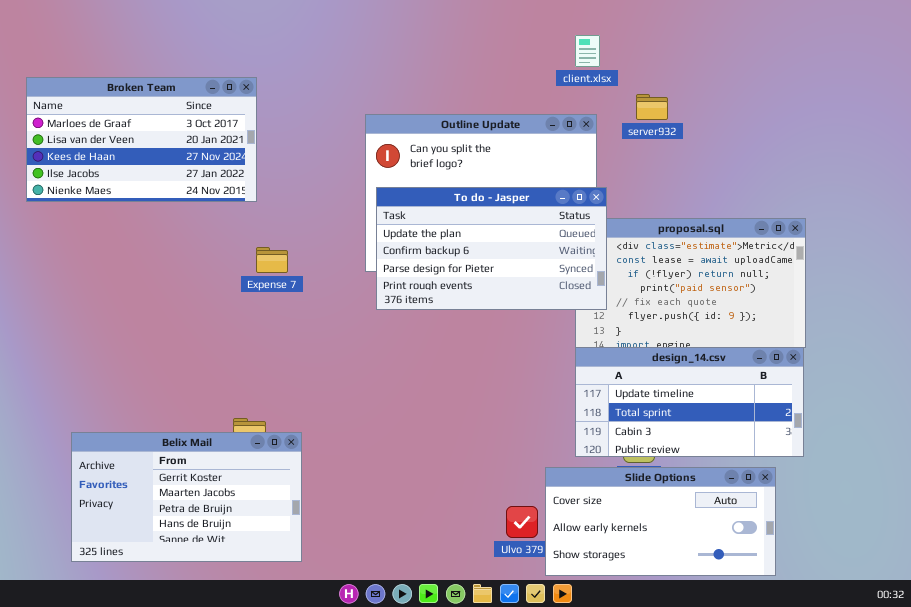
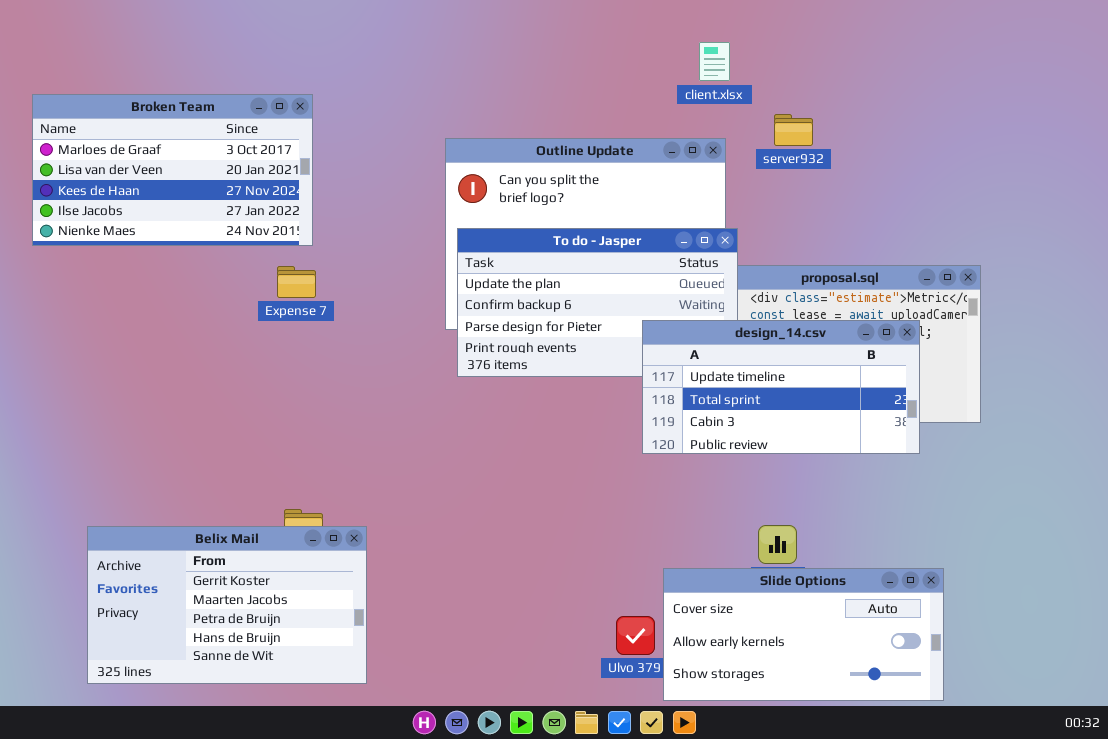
Expense 7: [256,247,288,273] -> [277,266,316,298], moved
design_14.csv: [575,347,804,457] -> [642,320,920,454], moved

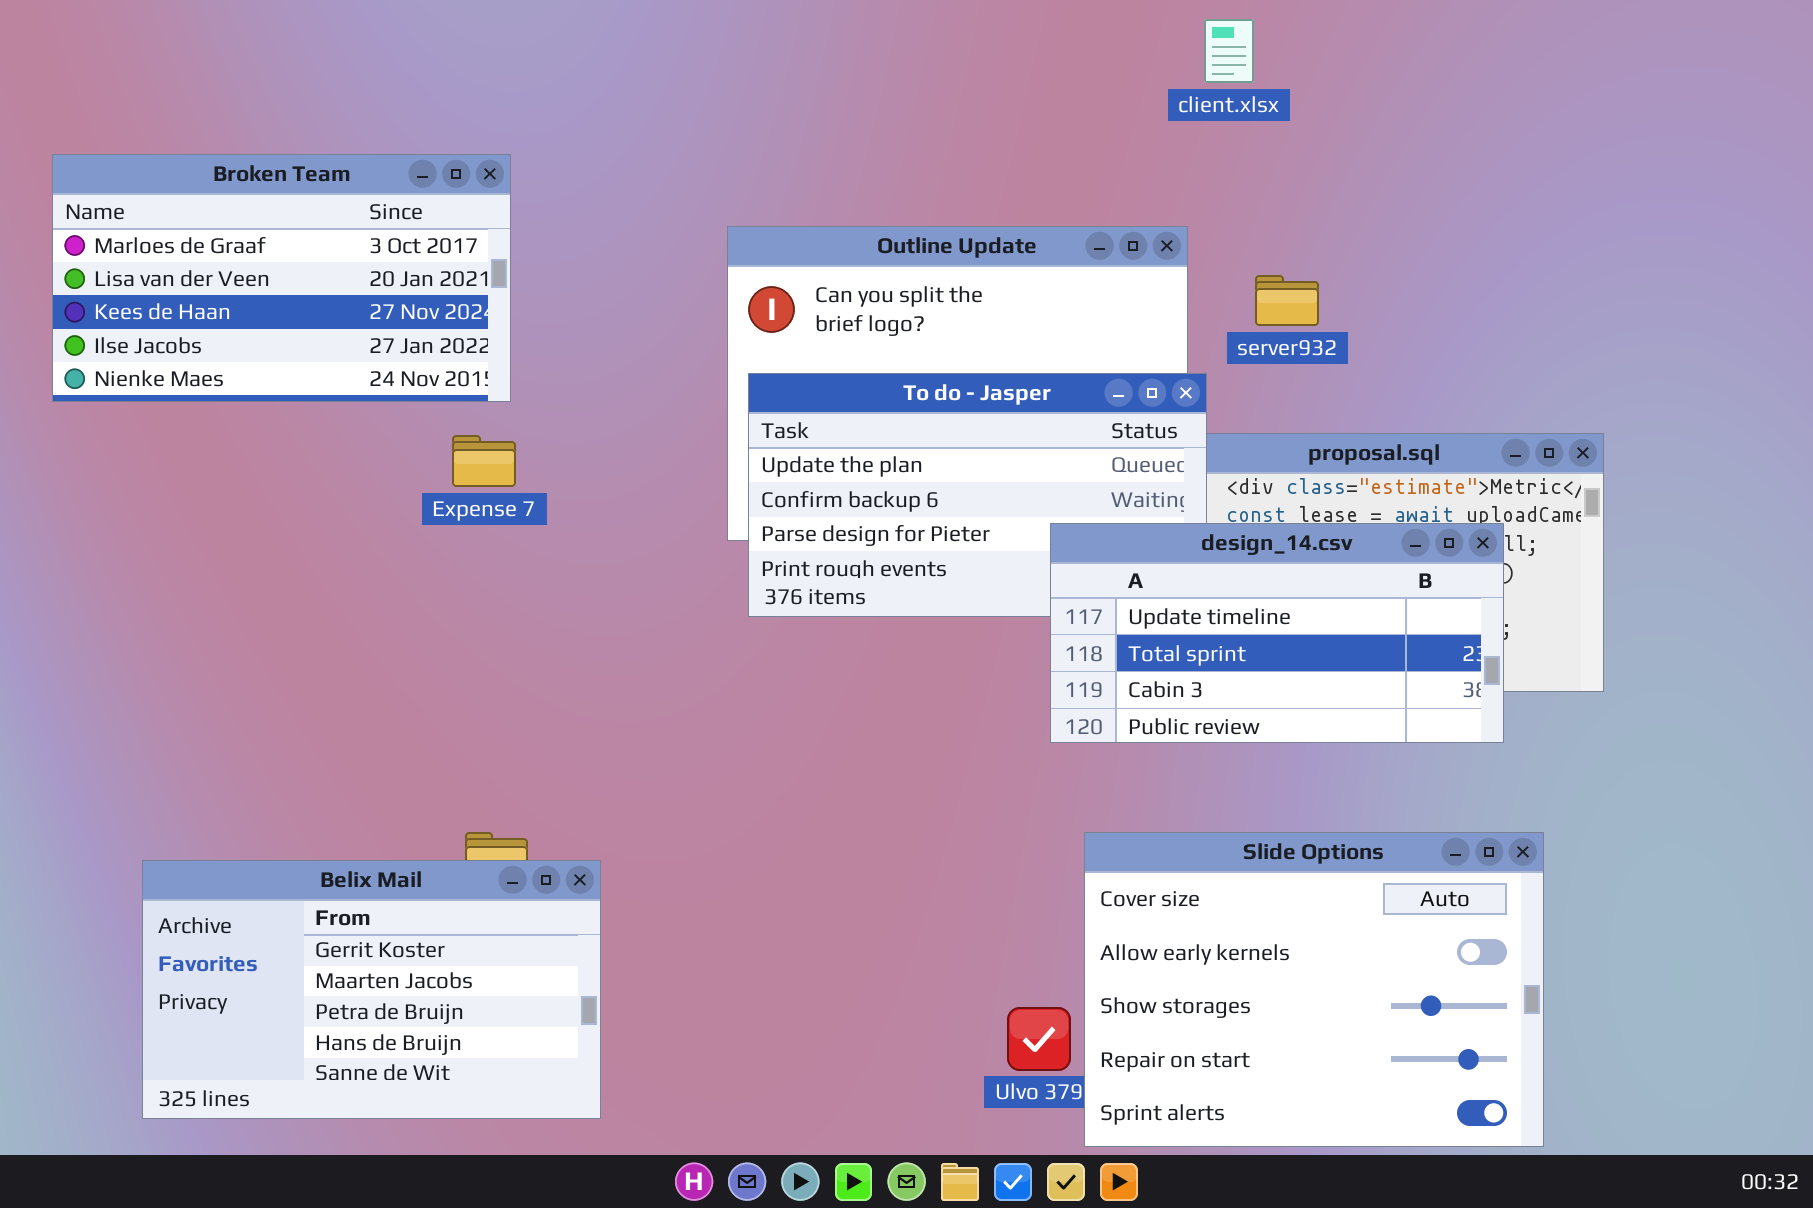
client.xlsx: [699,42,730,81] -> [1204,19,1254,83], moved
server932: [774,114,813,146] -> [1255,275,1319,326], moved
Slide Options: [663,568,944,701] -> [1084,832,1544,1147], resized

